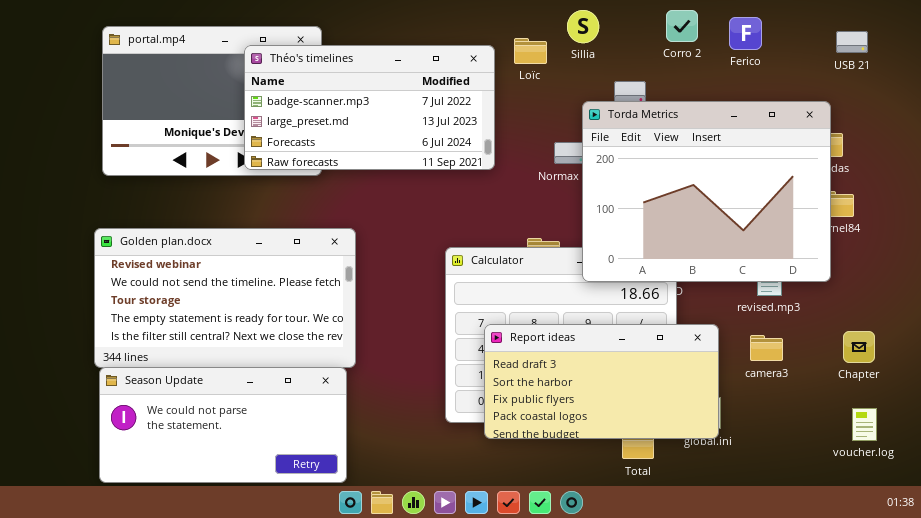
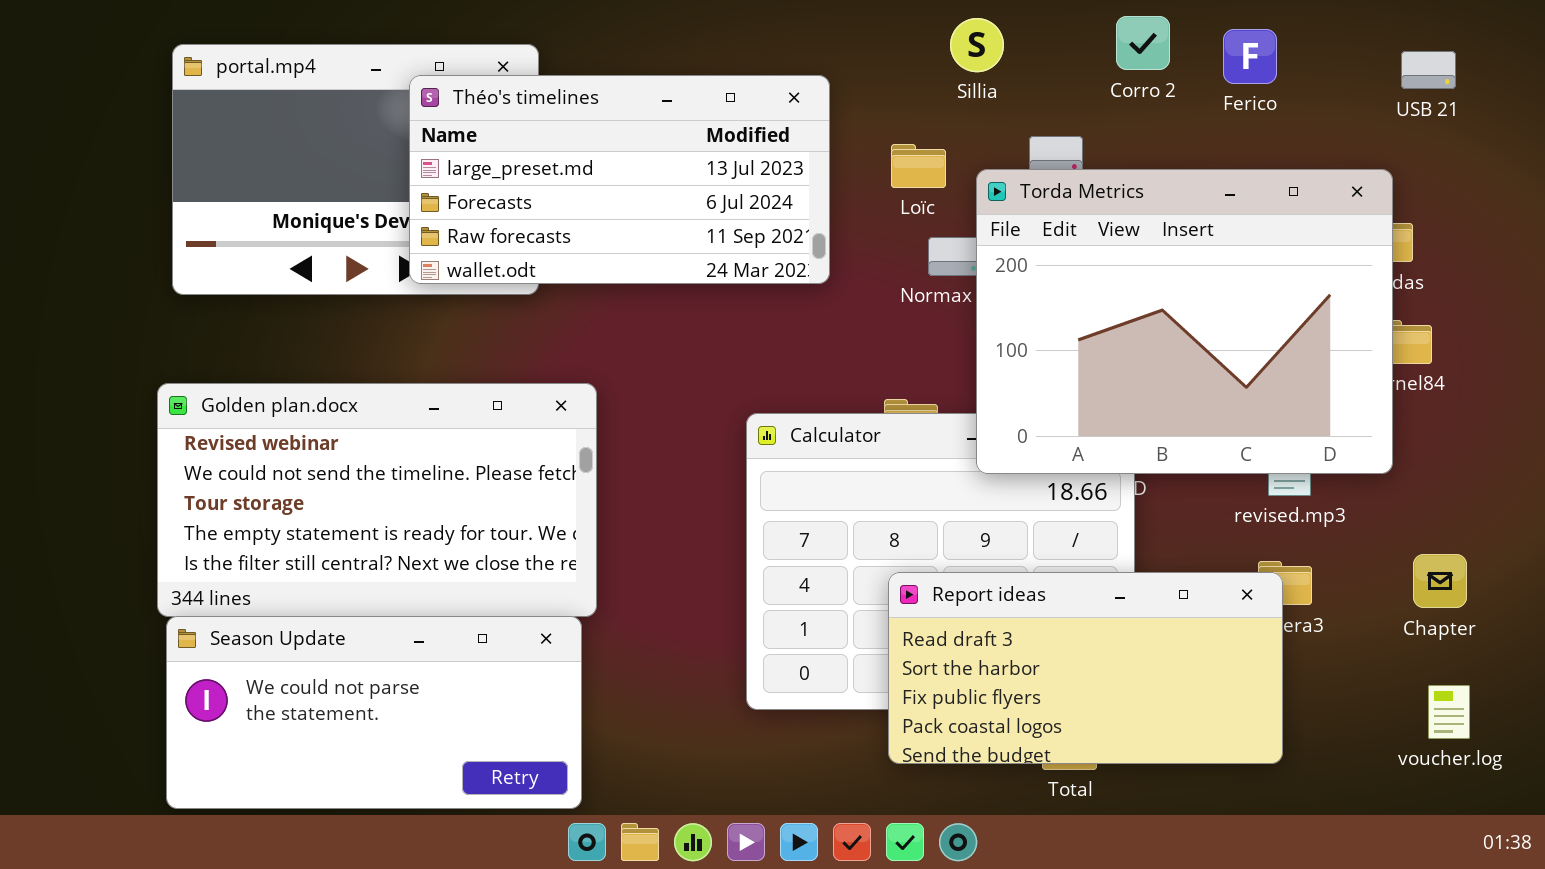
Loïc: [514,38,547,64] -> [891,144,946,188], moved
Théo's timelines: [244,45,495,170] -> [409,75,830,284], scrolled down 1 row
Report ideas: [484,324,719,439] -> [888,572,1283,764], moved

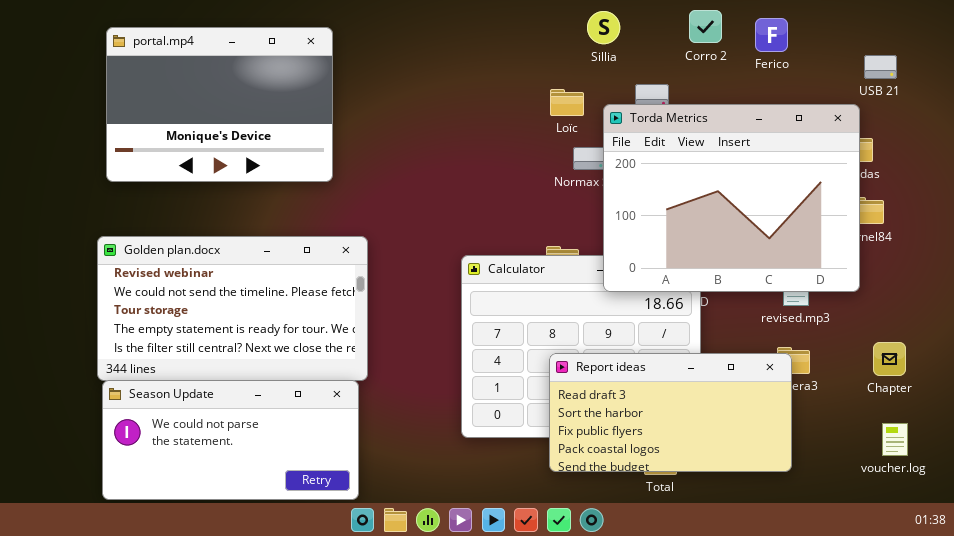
USB 21: [1401,51,1456,89] -> [864,55,897,79], moved
Théo's timelines: [409,75,830,284] -> none, closed

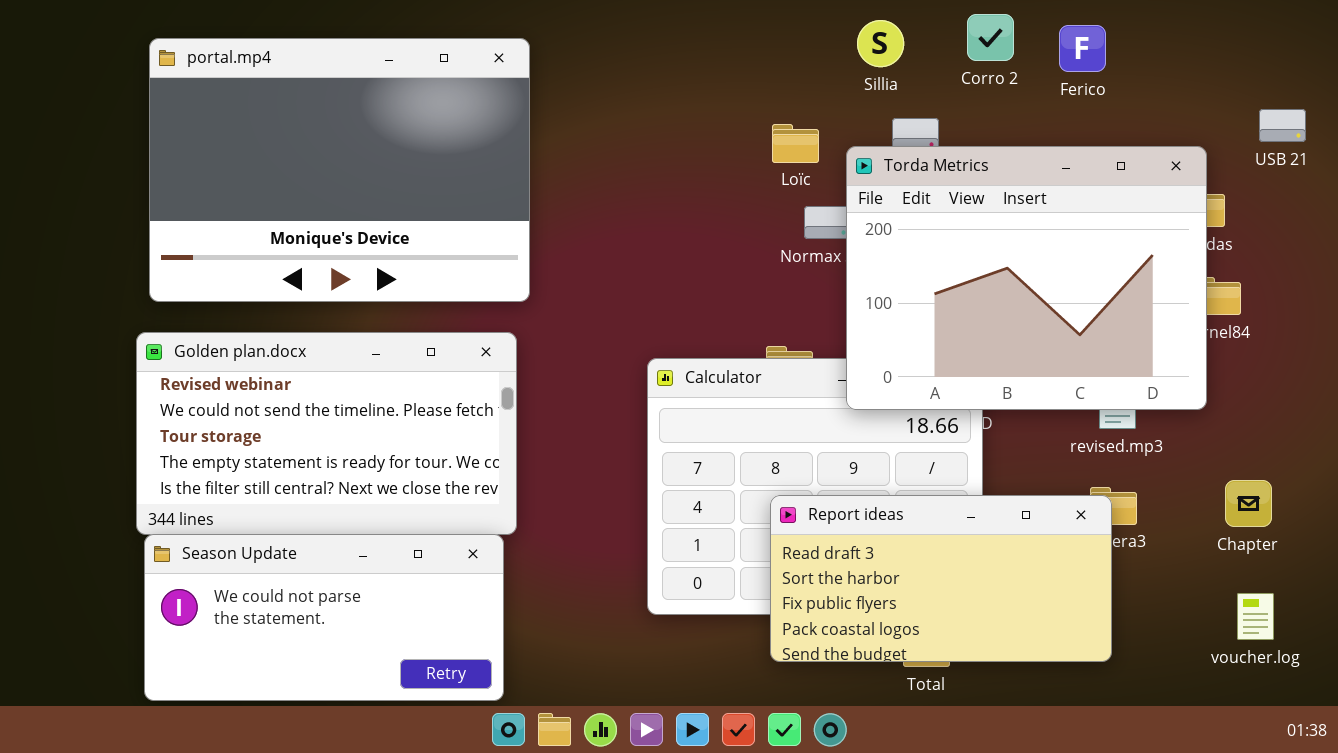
Sillia: [587,11,620,44] -> [857,20,904,67], moved
portal.mp4: [106,27,333,182] -> [149,38,530,302], resized
USB 21: [864,55,897,79] -> [1259,109,1306,142], moved

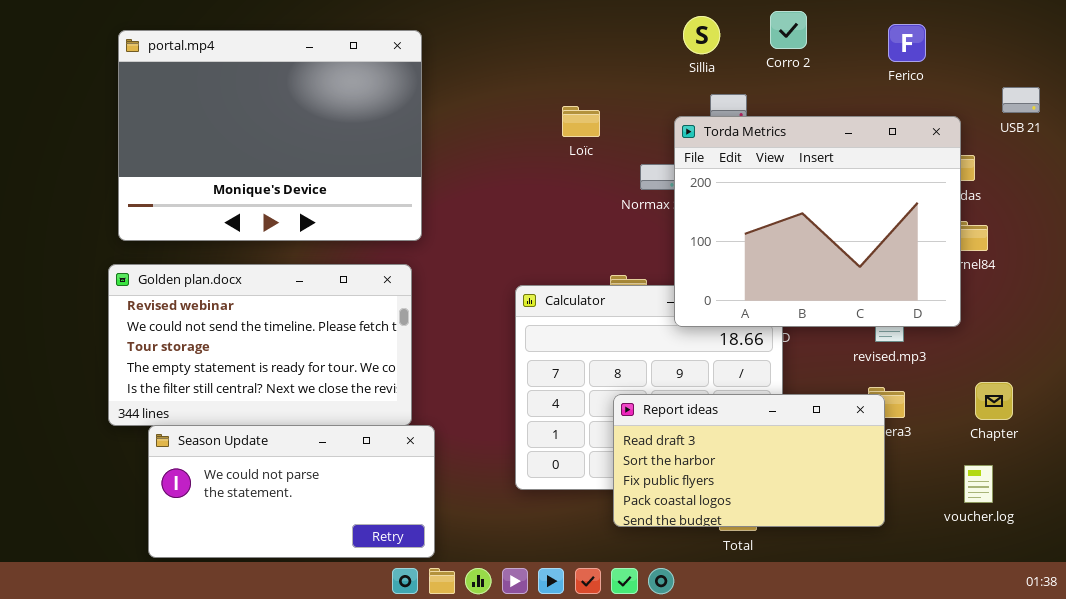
Ferico: [1059,25,1106,72] -> [888,24,926,62], moved
Loïc: [772,124,819,163] -> [562,106,600,137], moved
Season Update: [144,534,504,701] -> [148,425,435,558], moved
voucher.log: [1237,593,1274,640] -> [964,465,993,503], moved

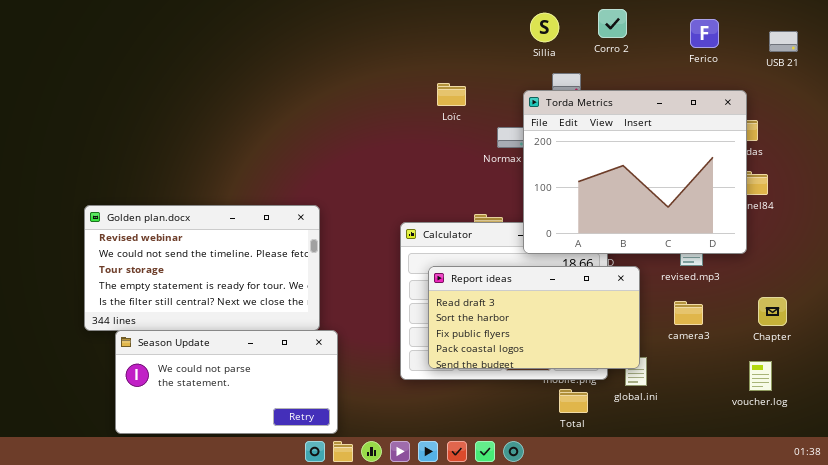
portal.mp4: [118,30,422,241] -> none, closed
USB 21: [1002,87,1040,113] -> [769,31,798,52], moved
Report ideas: [613,394,885,527] -> [428,266,640,369], moved

